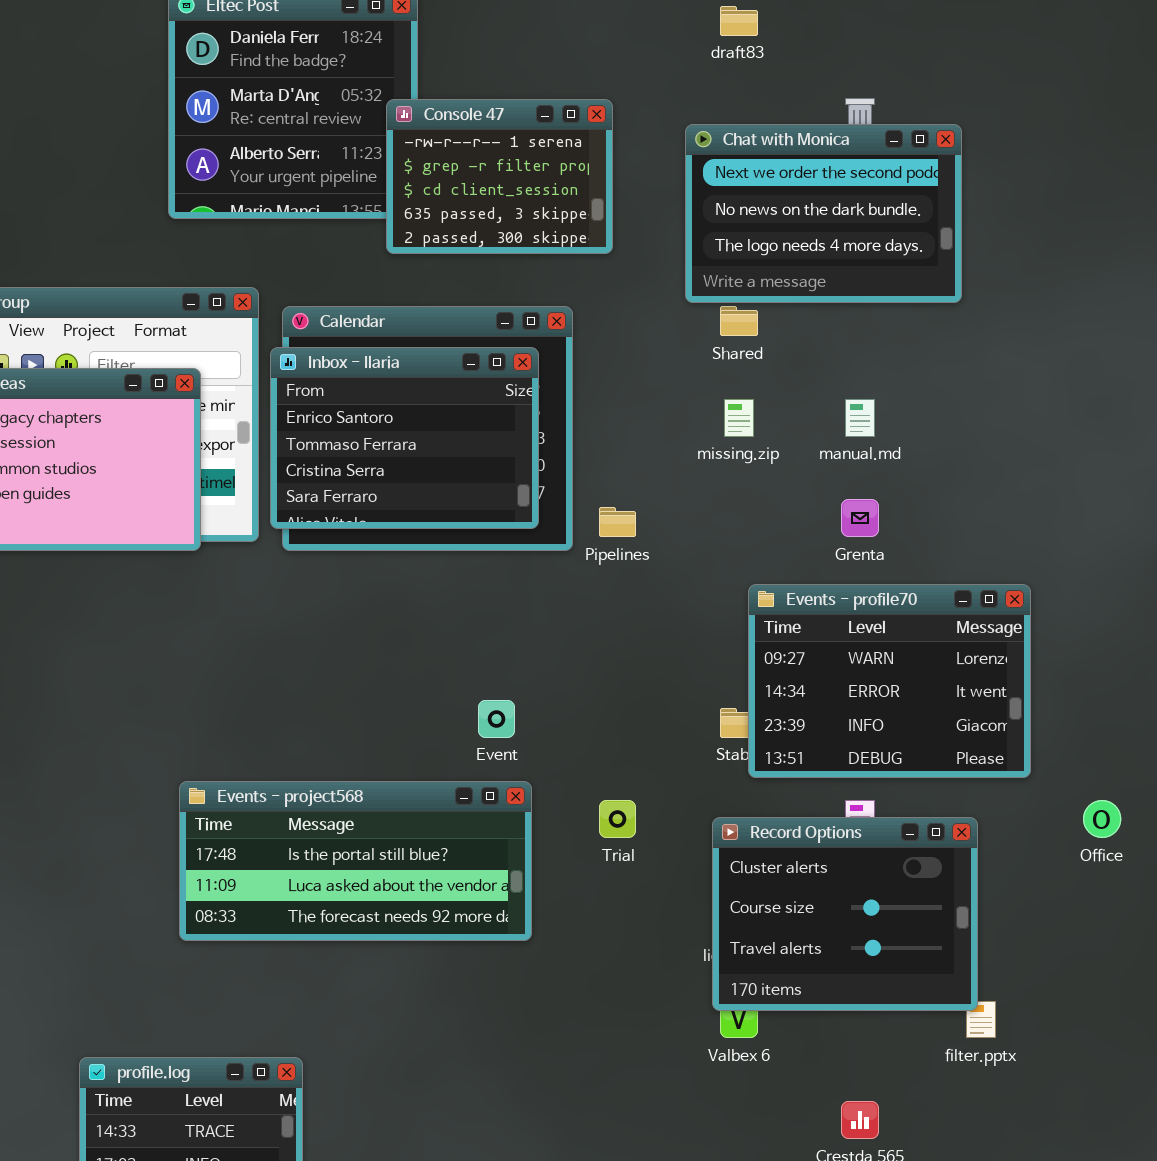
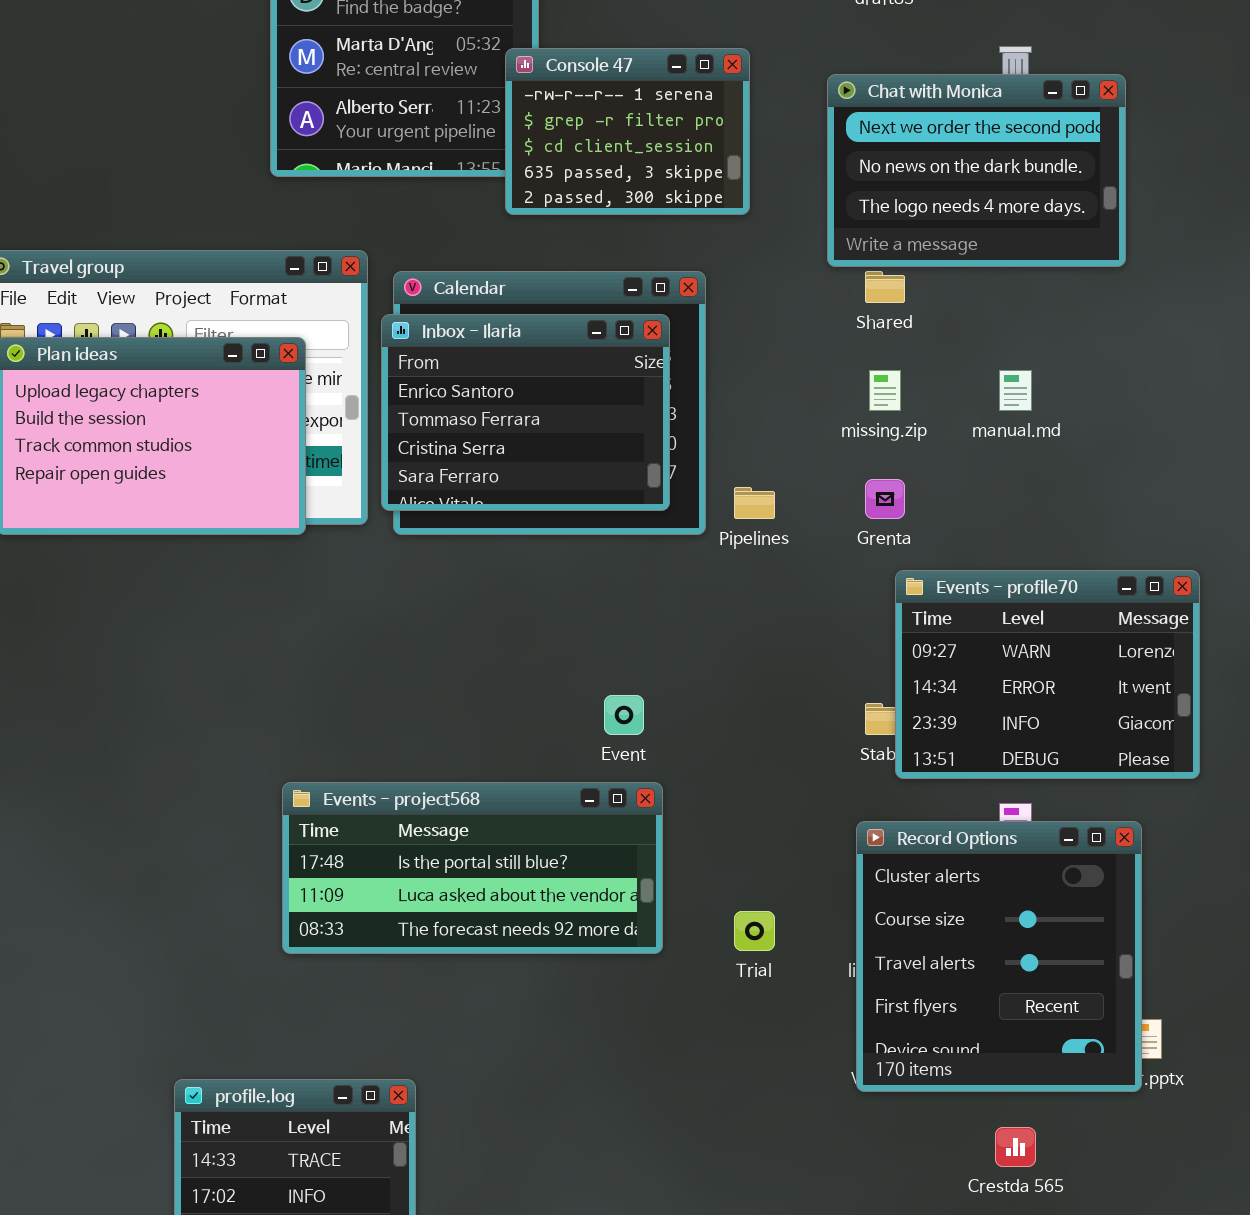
Grenta: [841,499,879,537] -> [865,479,905,519], moved
Trial: [599,800,636,838] -> [734,911,775,951], moved
Record Options: [712,817,978,1011] -> [856,821,1142,1092], resized

